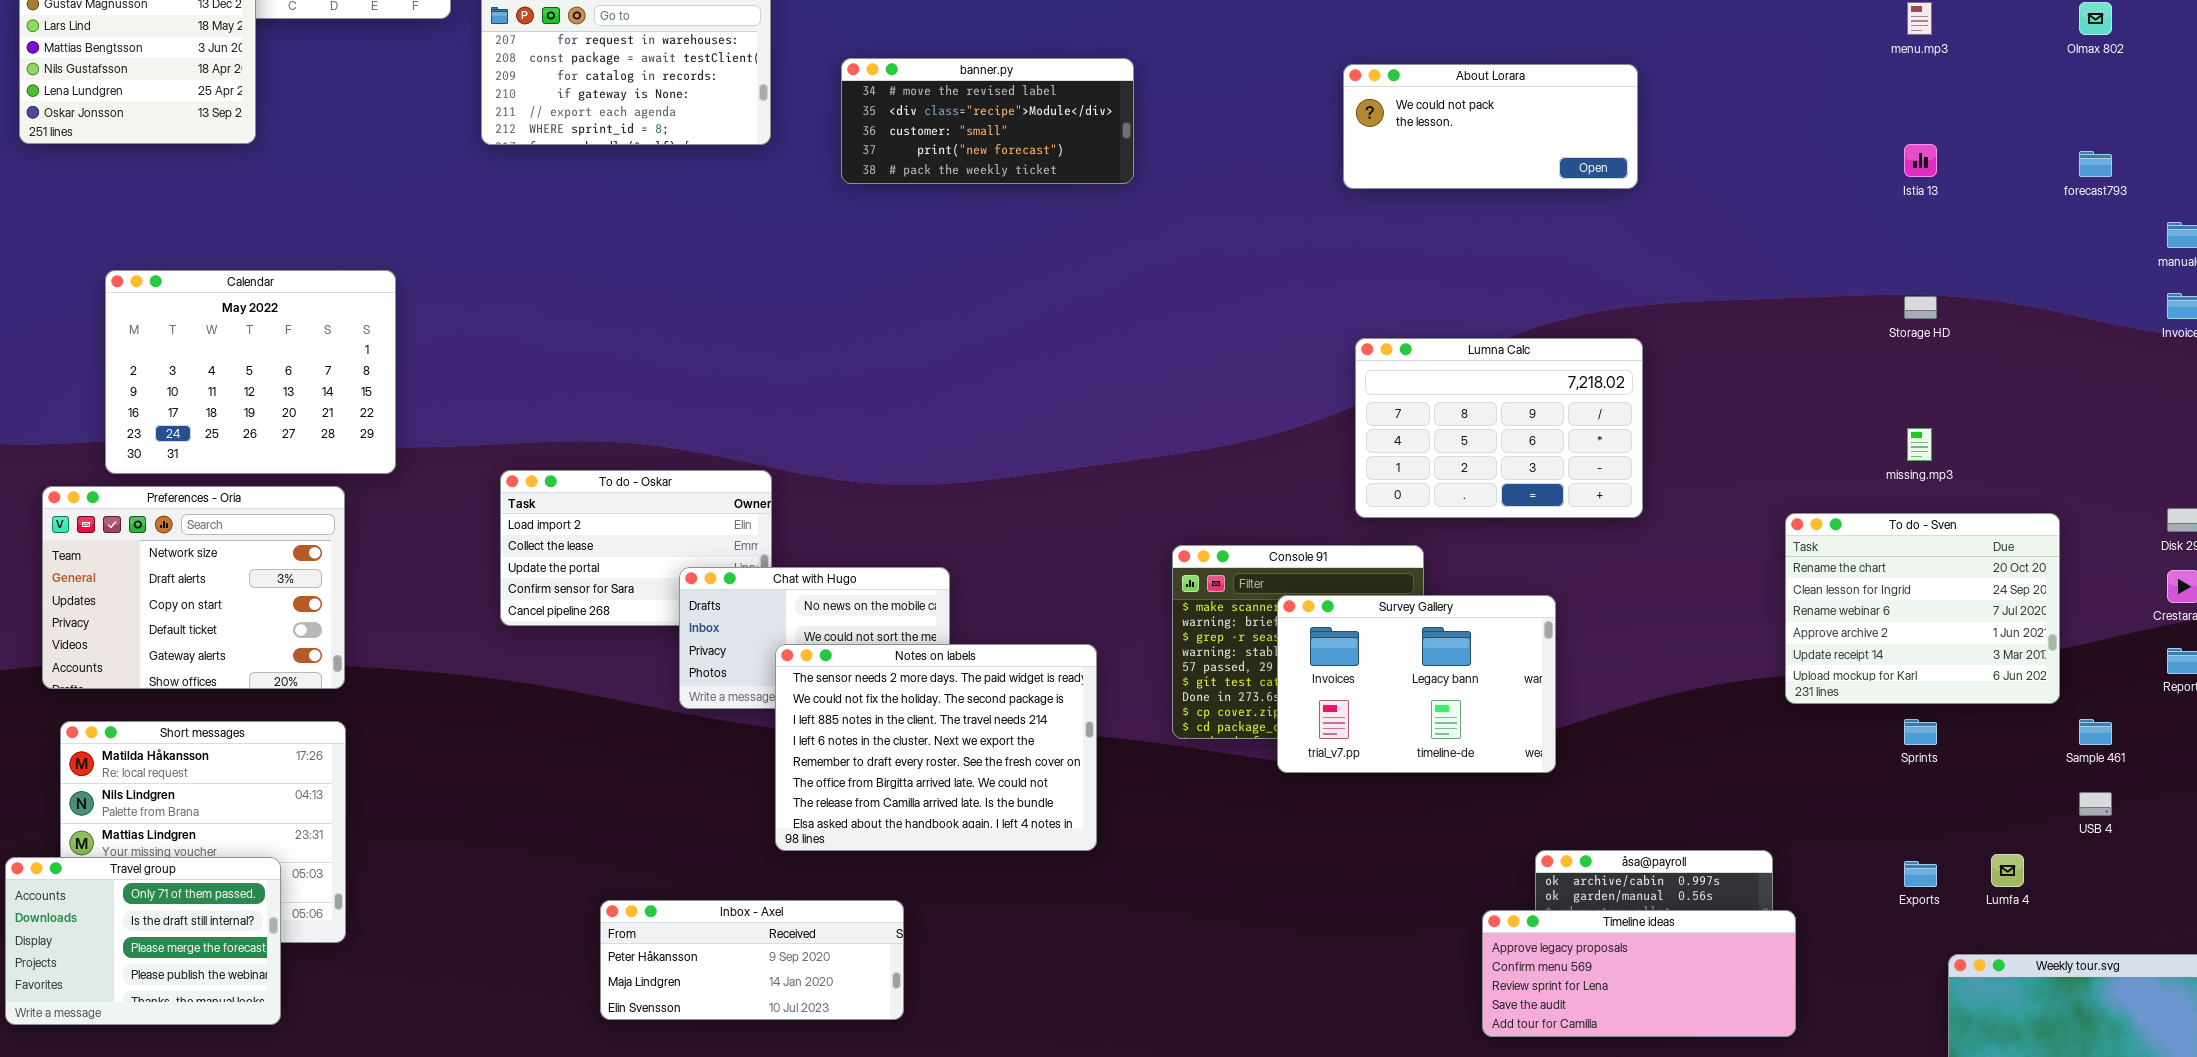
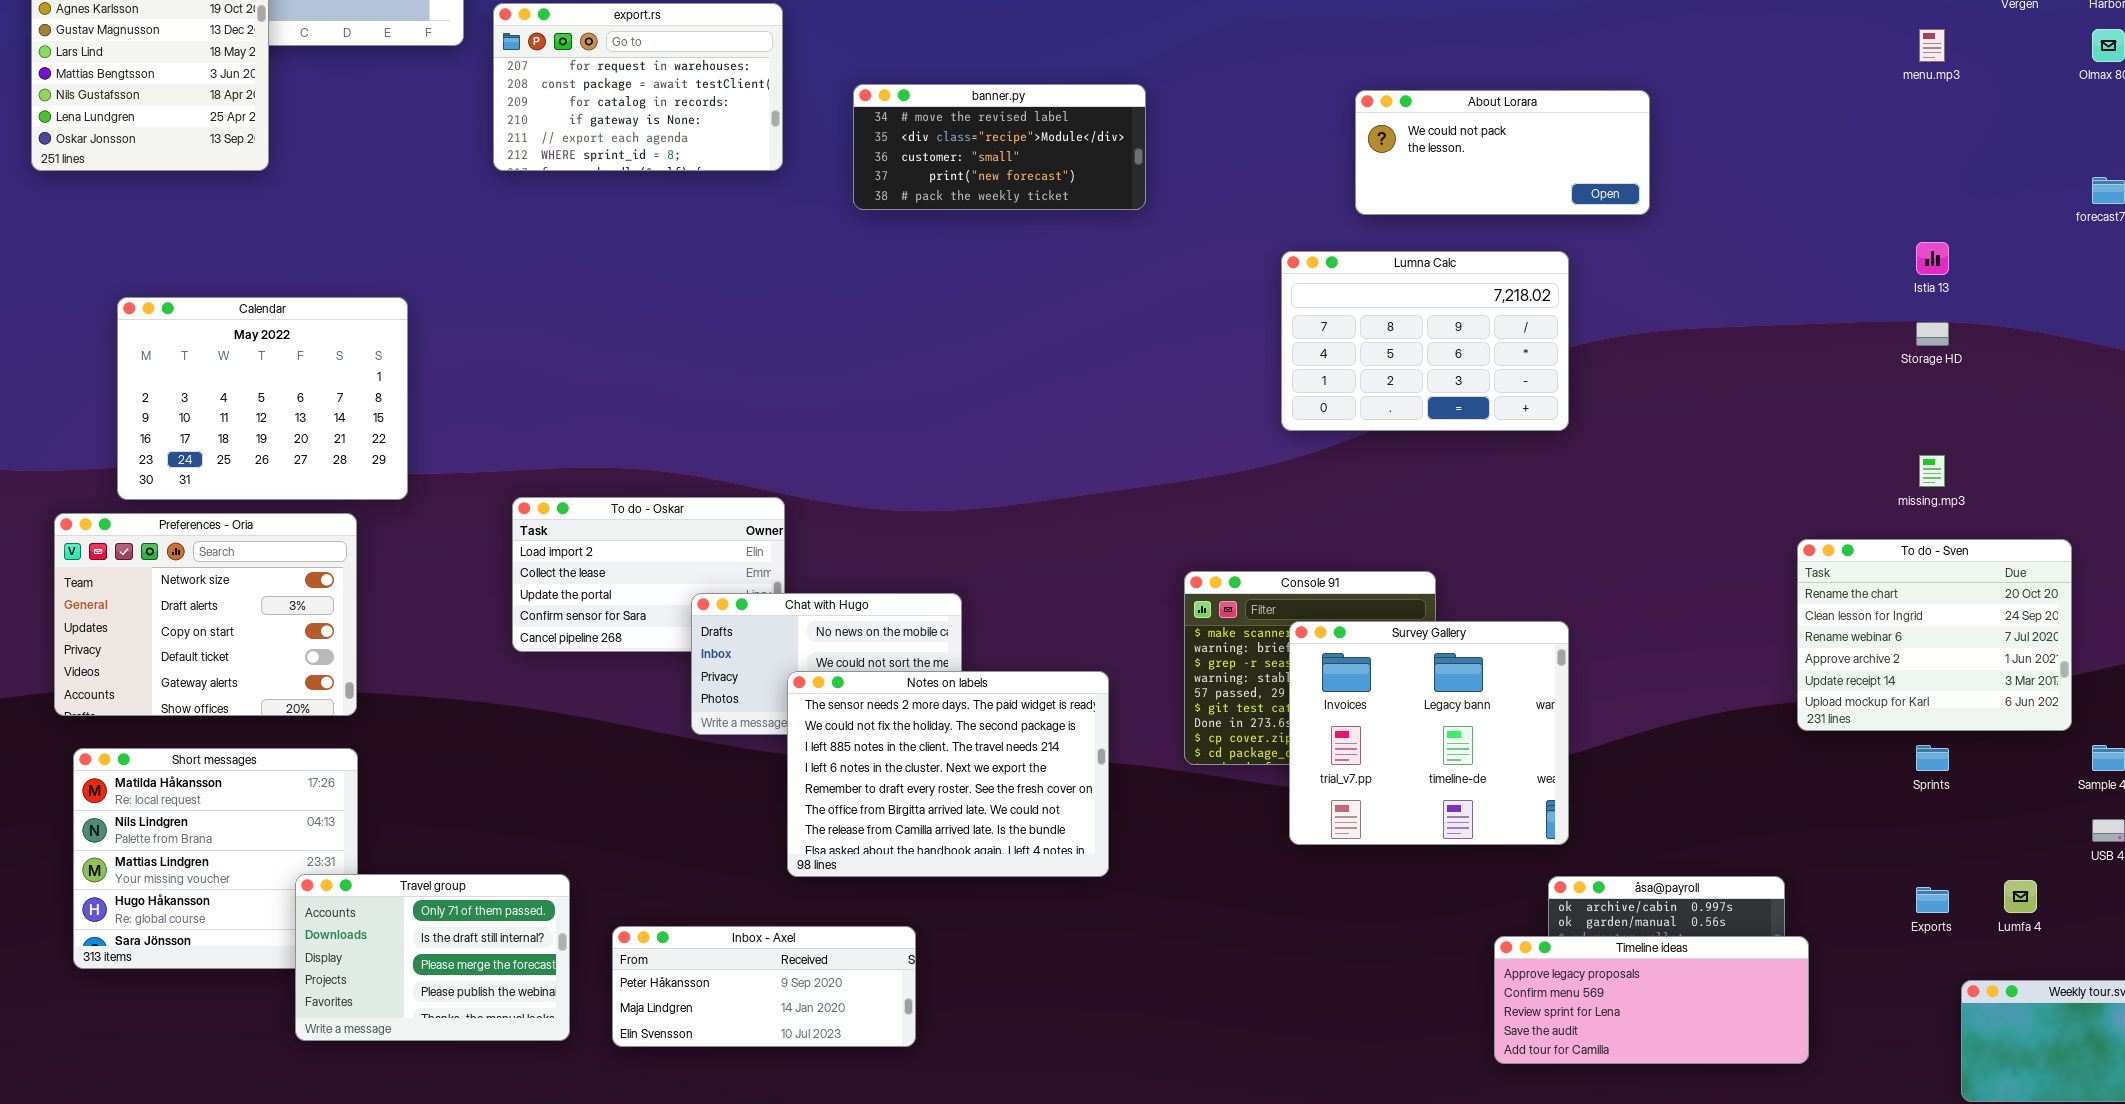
Istia 13: [1904,144,1937,177] -> [1916,242,1949,275], moved
Lumna Calc: [1355,338,1643,518] -> [1281,251,1569,431], moved
Survey Gallery: [1277,595,1556,773] -> [1289,621,1569,845], resized
Travel group: [5,857,281,1025] -> [295,874,570,1041], moved

